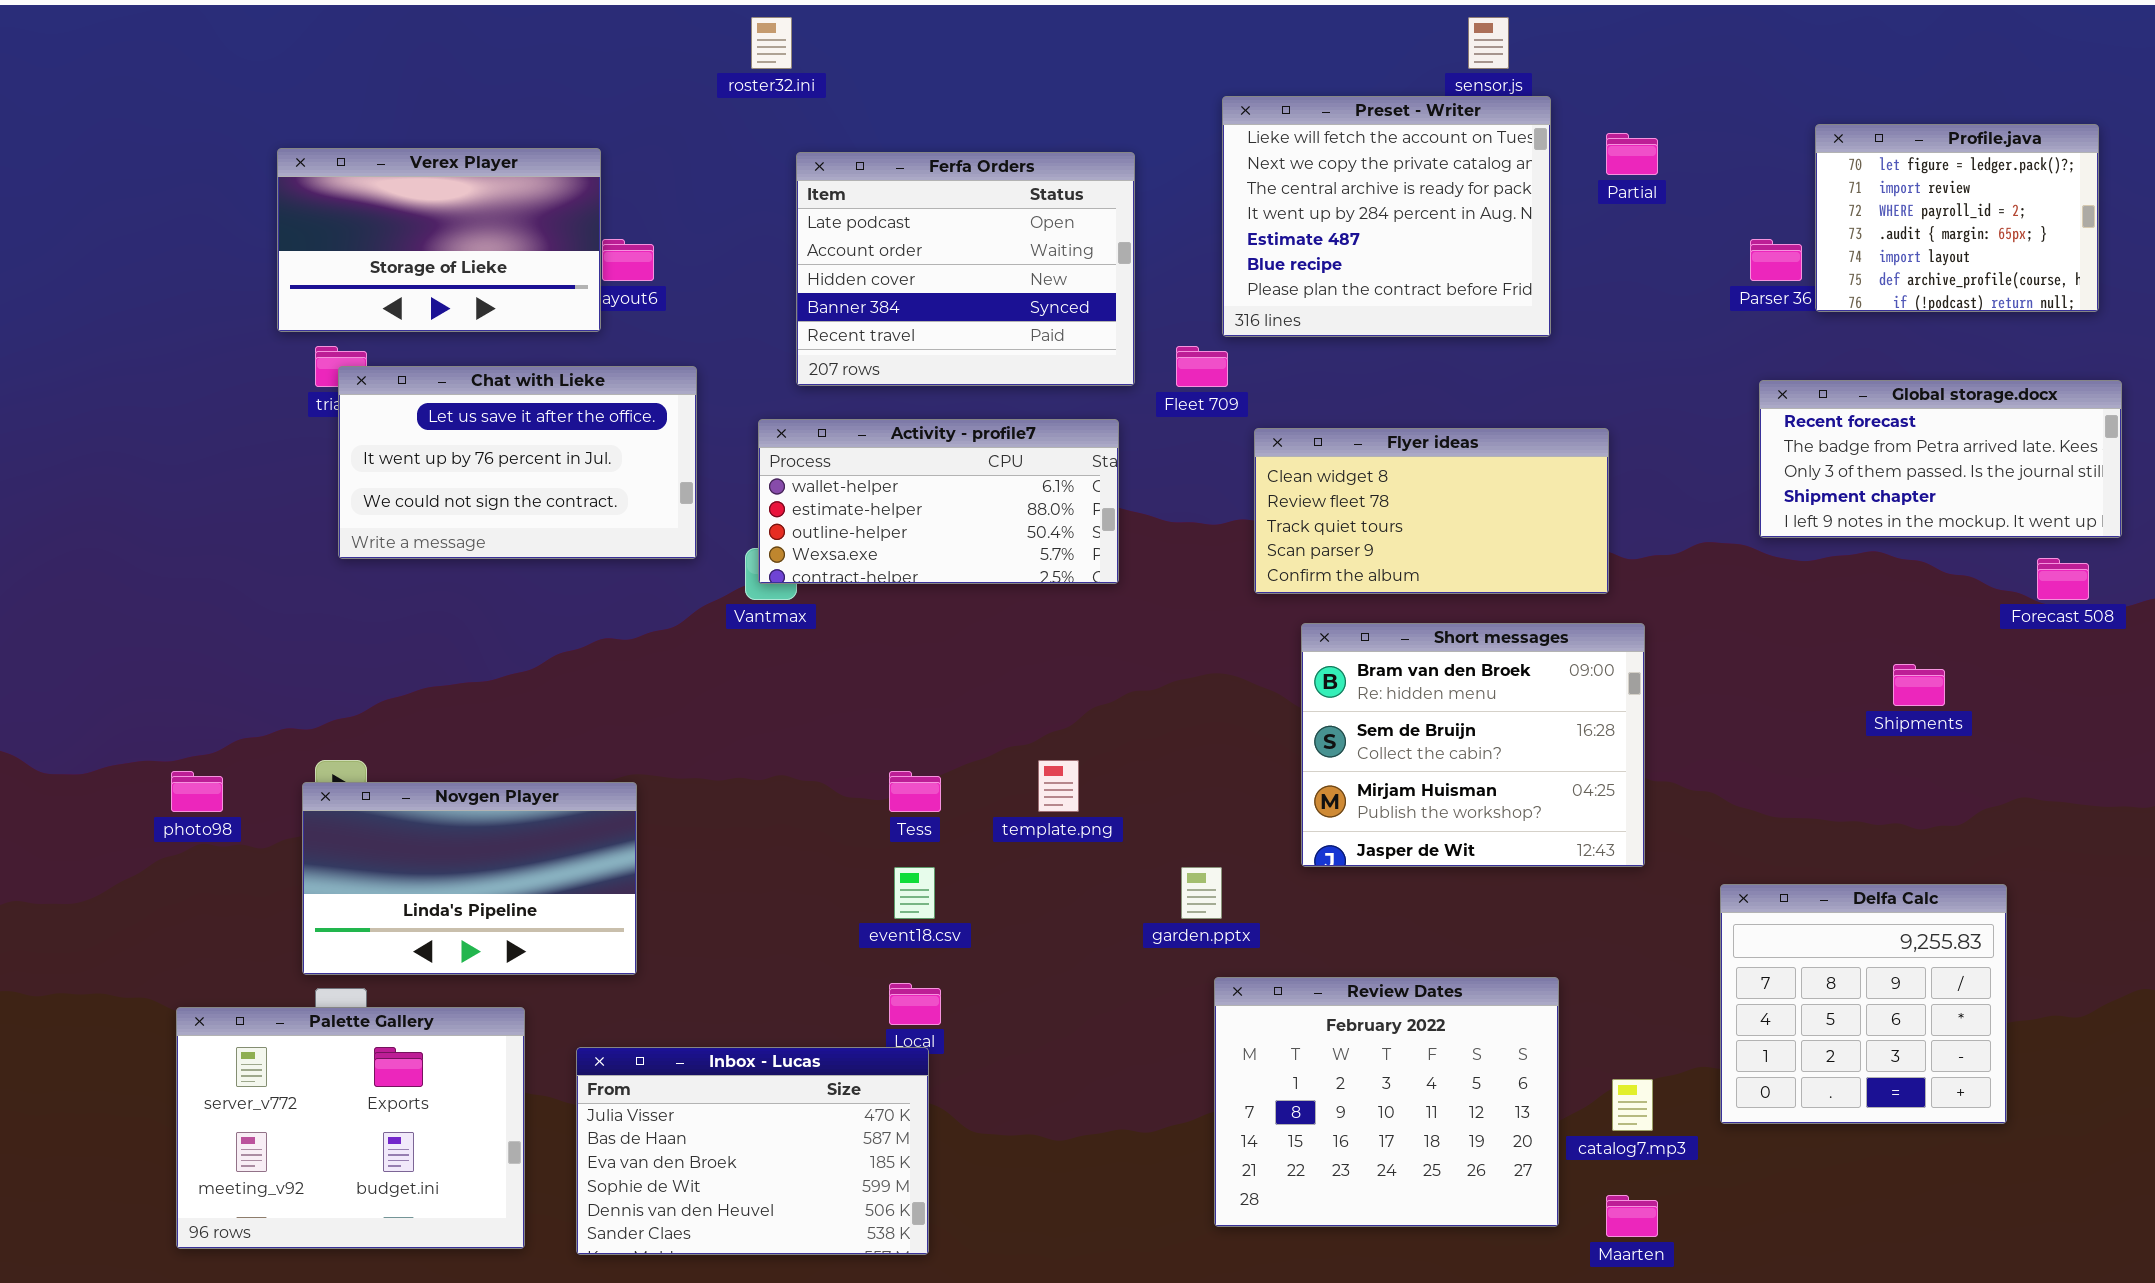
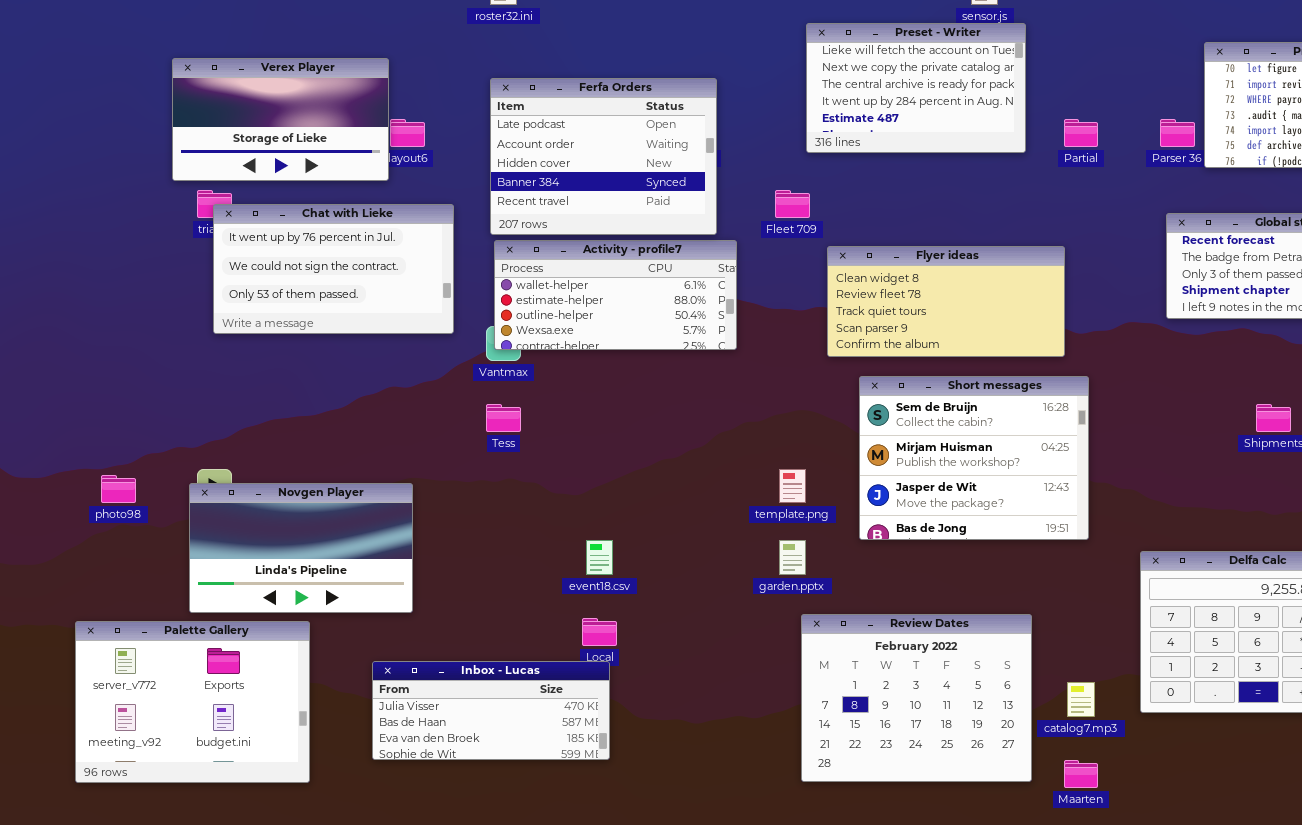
Preset - Writer: [1222,96,1551,337] -> [806,23,1026,153], resized
Partial: [1606,133,1658,175] -> [1064,119,1098,147], moved
Ferfa Orders: [796,152,1135,386] -> [490,78,717,235], moved
Chat with Lieke: [338,366,697,559] -> [213,204,454,334], scrolled down 1 row
Short messages: [1301,623,1645,867] -> [859,376,1089,540], scrolled down 1 row
template.png: [1038,760,1079,812] -> [779,469,806,503], moved
Tess: [889,771,941,812] -> [486,404,521,432], moved
Palette Gallery: [176,1007,525,1249] -> [75,621,310,783], moved
Inbox - Lucas: [576,1047,929,1255] -> [372,661,610,760], resized

